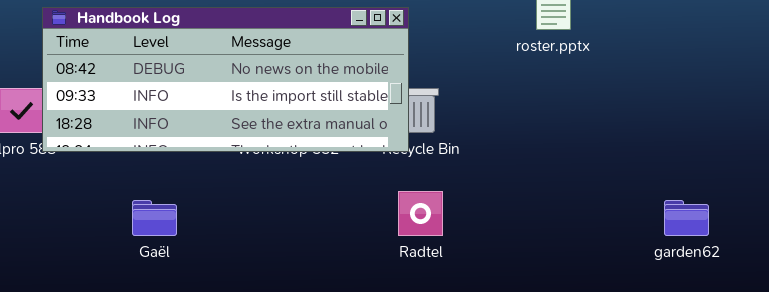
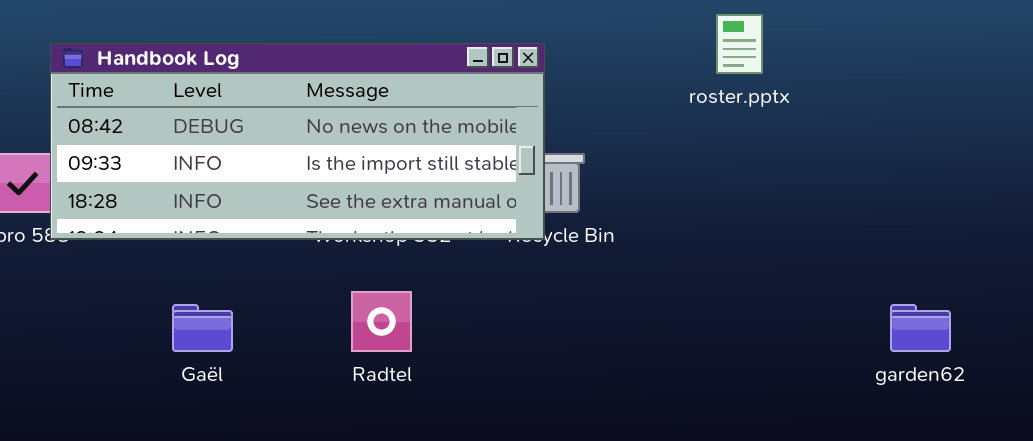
Radtel: [398,191,443,236] -> [351,291,412,352], moved

